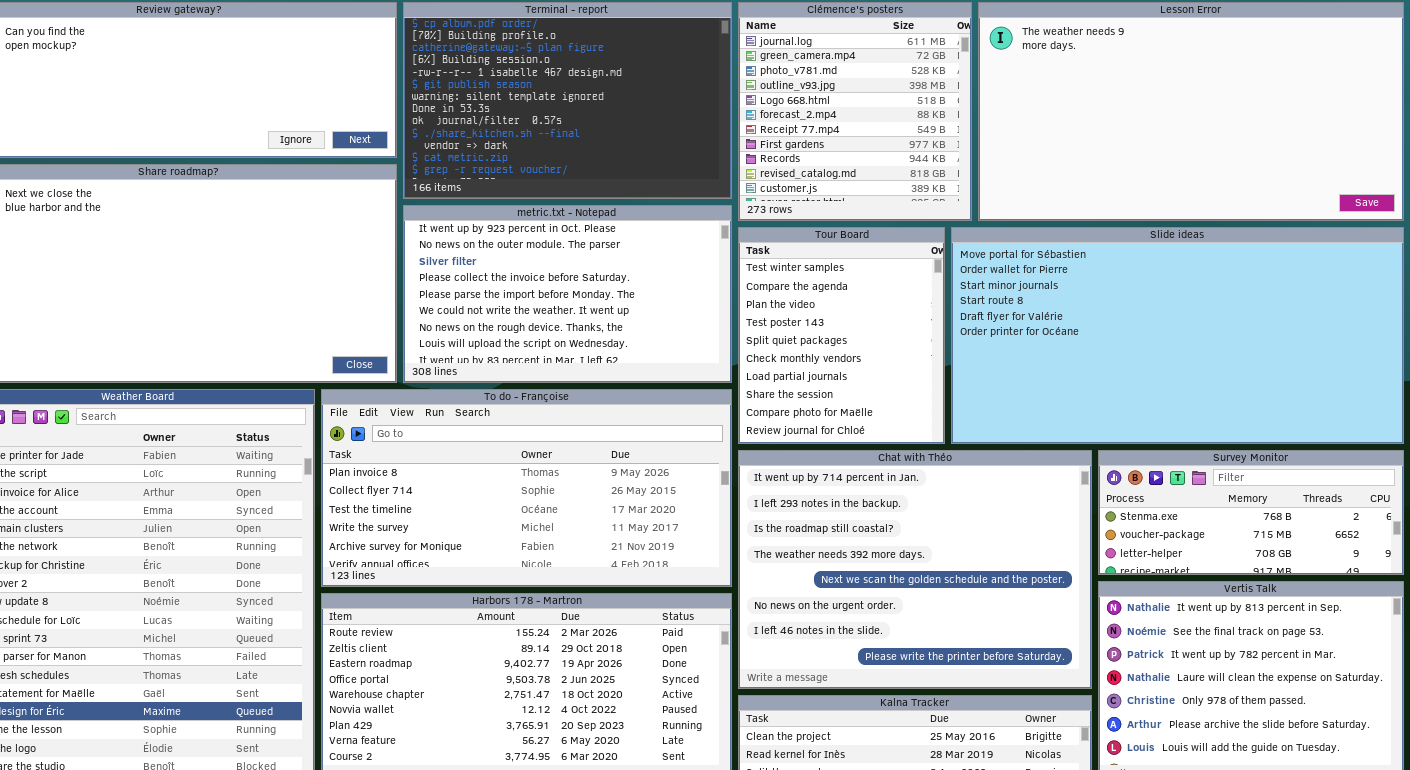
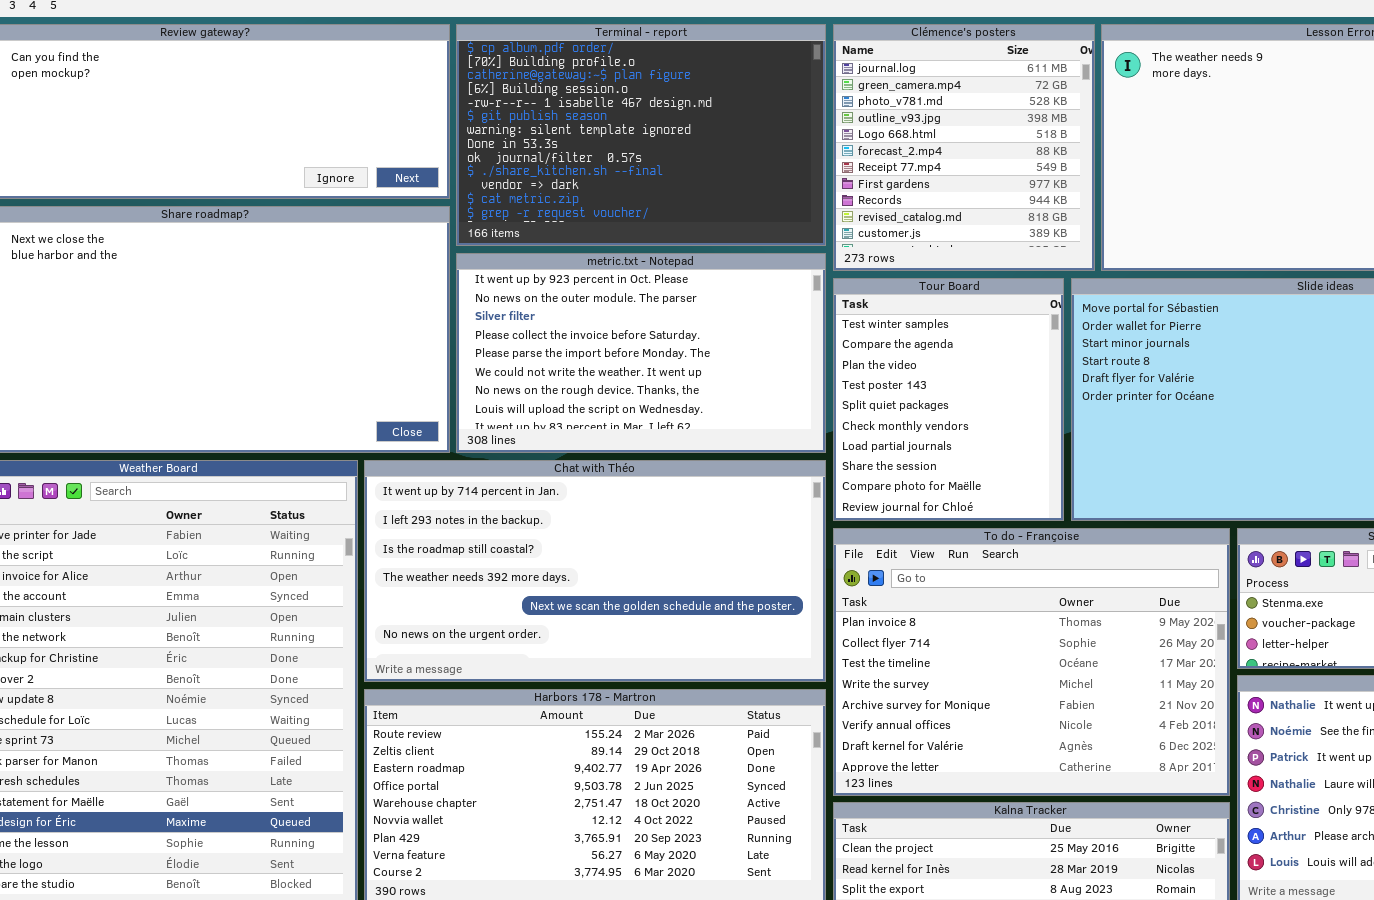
To do - Françoise: [321,389,732,587] -> [833,528,1230,796], moved, resized
Chat with Théo: [738,450,1092,689] -> [364,460,826,682], moved, resized

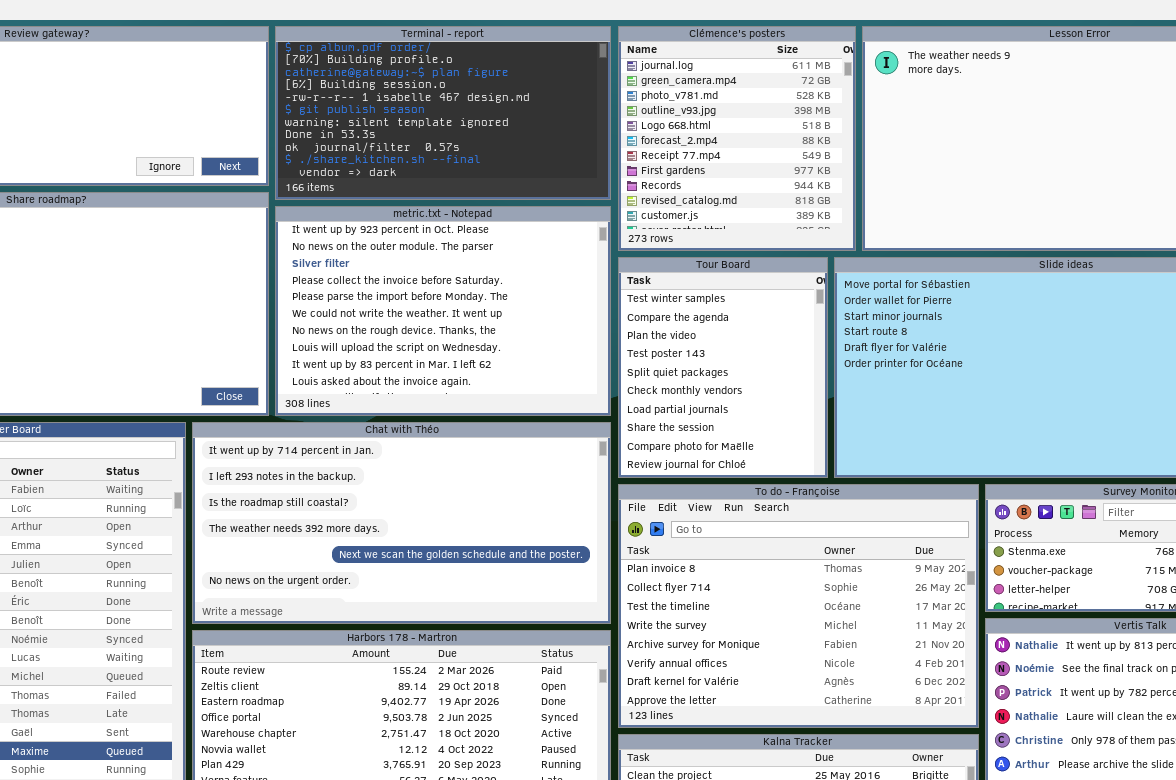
Terminal - report: [456,24,826,246] -> [275,26,611,200], resized
metric.txt - Notepad: [456,253,826,453] -> [275,206,611,416], resized

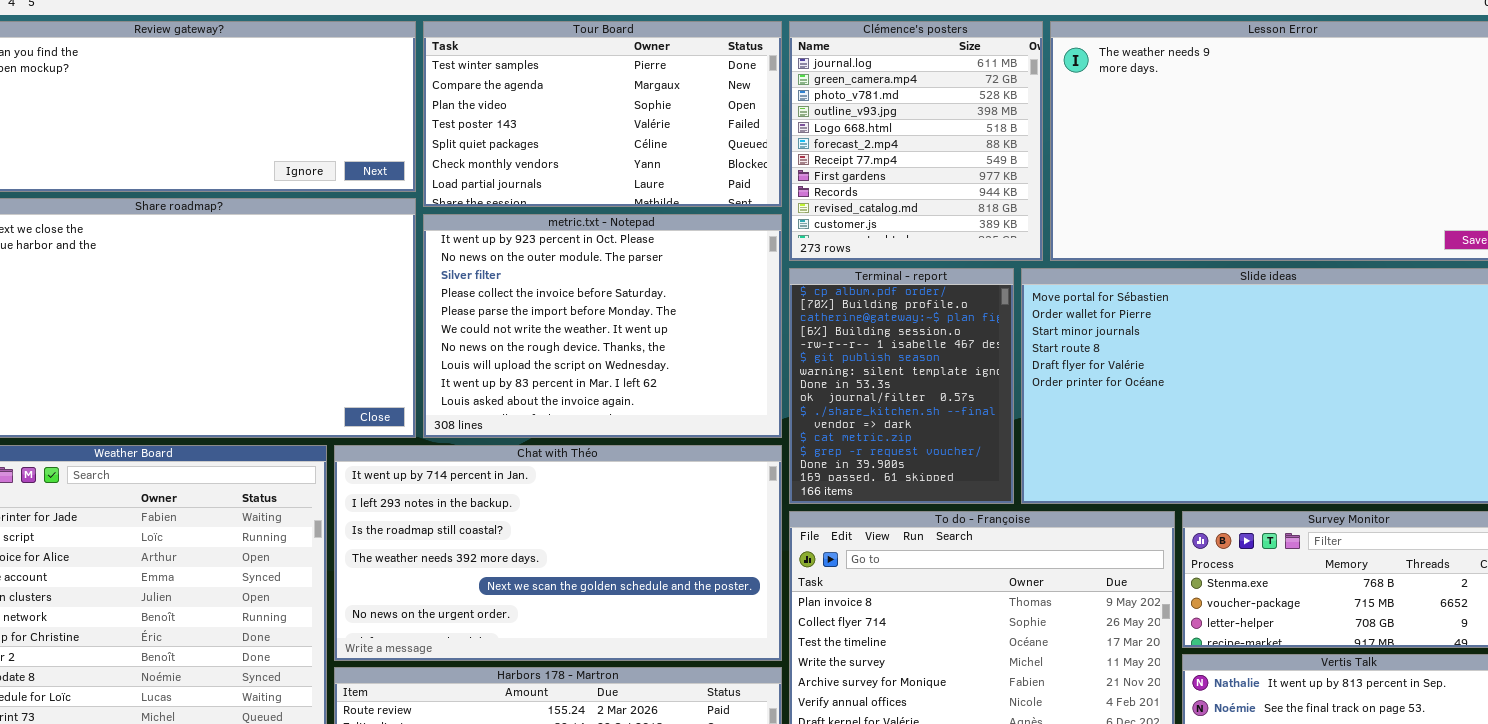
Terminal - report: [275,26,611,200] -> [789,268,1014,504], moved, resized
Tour Board: [618,257,828,478] -> [423,21,782,207], moved, resized

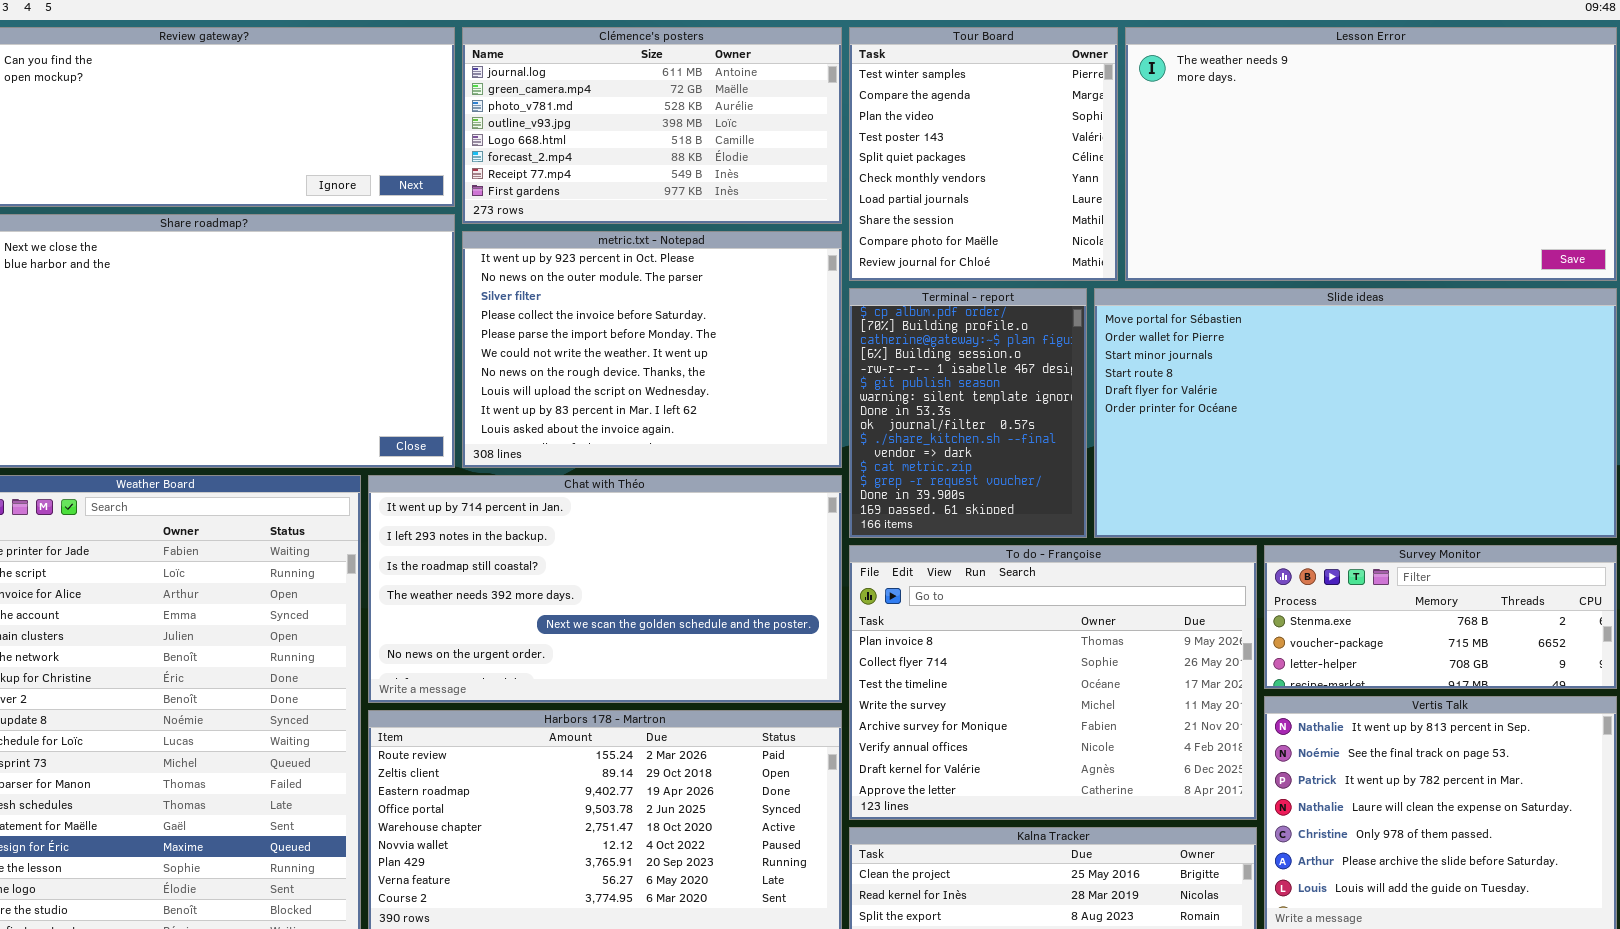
Tour Board: [423,21,782,207] -> [849,27,1118,281], moved, resized
Clémence's posters: [789,21,1043,261] -> [462,27,842,224], moved, resized

